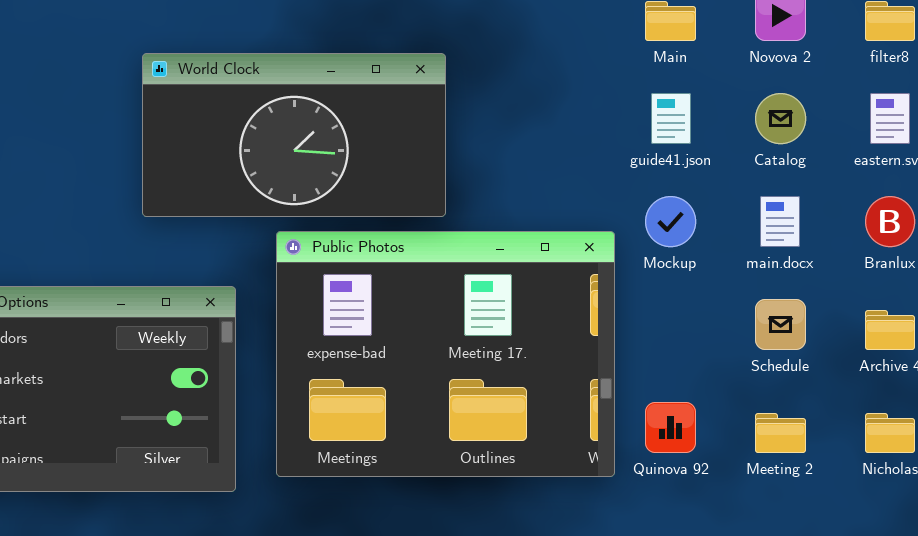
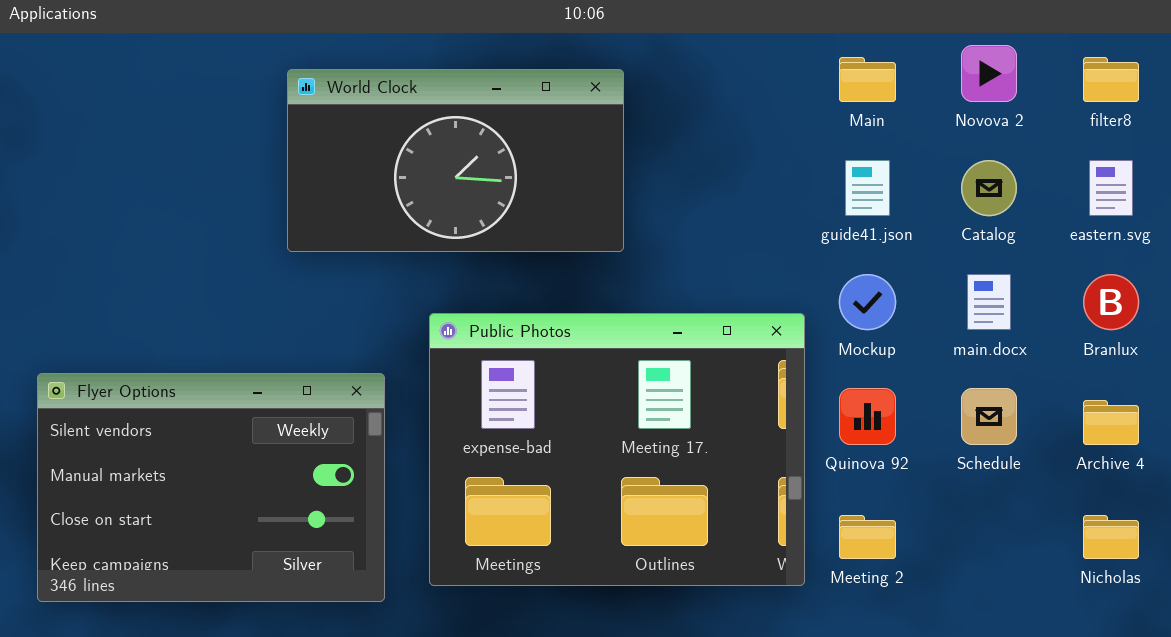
World Clock: [142,53,446,217] -> [287,69,624,252], moved
Quinova 92: [645,402,696,453] -> [839,388,896,445], moved
Meeting 2: [755,413,806,453] -> [839,515,896,559], moved

